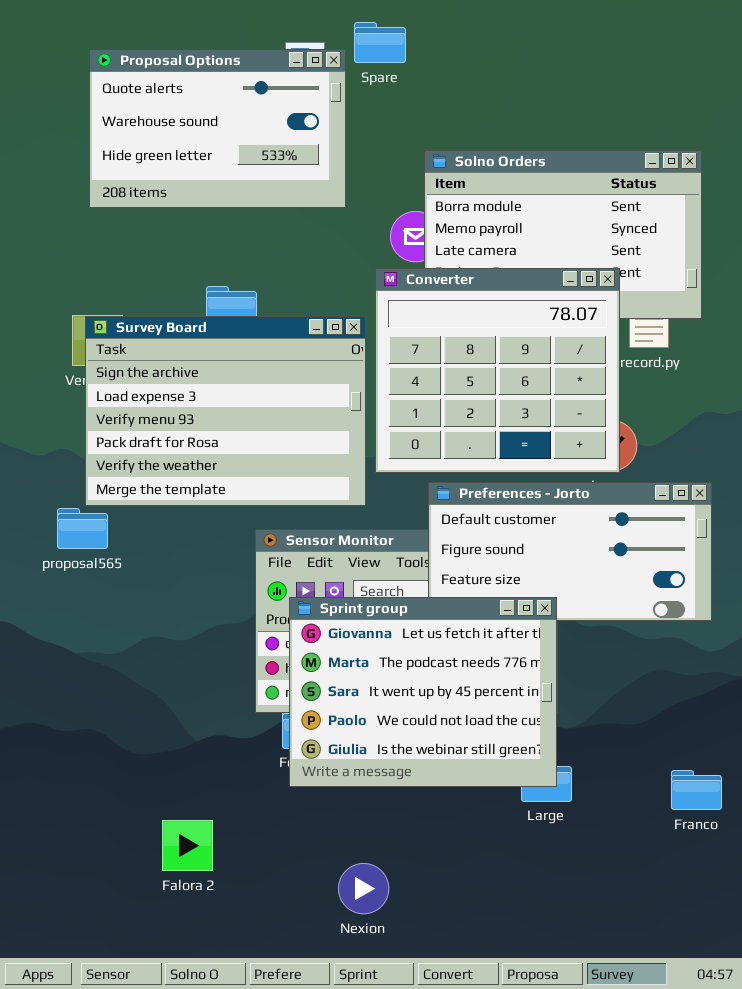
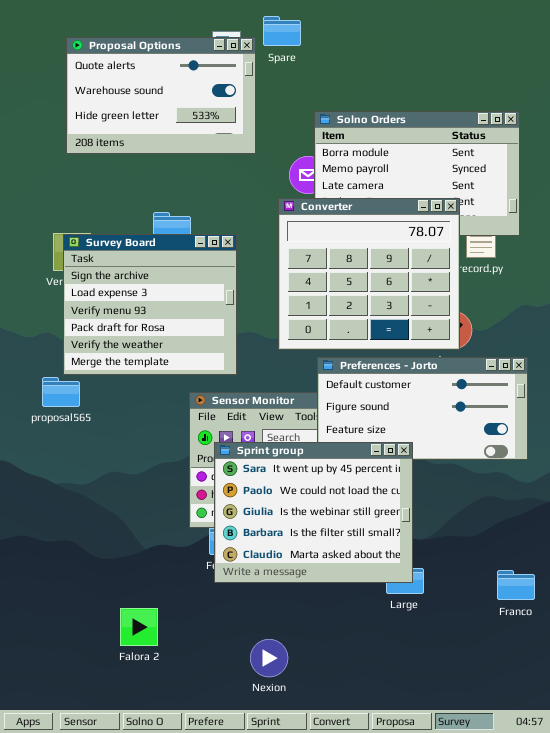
Survey Board: [85,316,366,506] -> [63,234,237,375], resized
Sprint group: [289,597,557,787] -> [214,442,413,583], scrolled down 2 rows

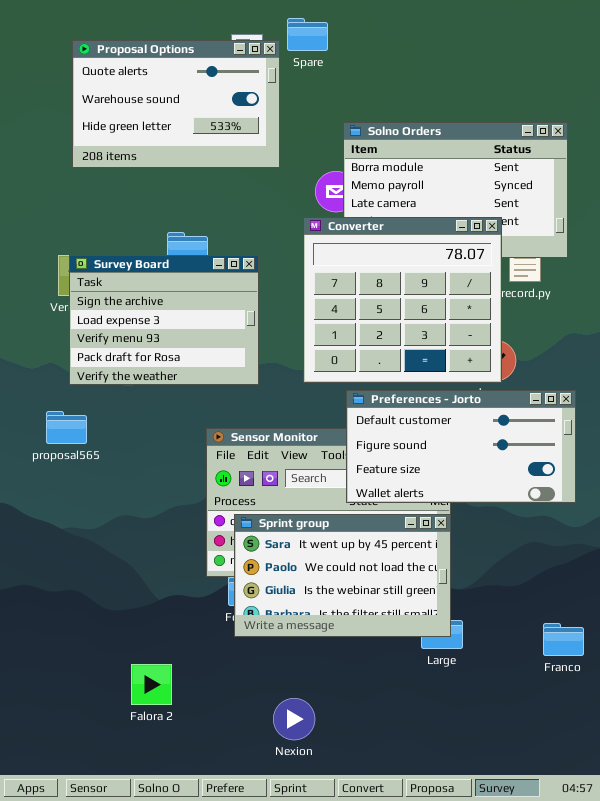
Survey Board: [63,234,237,375] -> [69,255,259,385], resized
Sprint group: [214,442,413,583] -> [234,514,451,637], resized

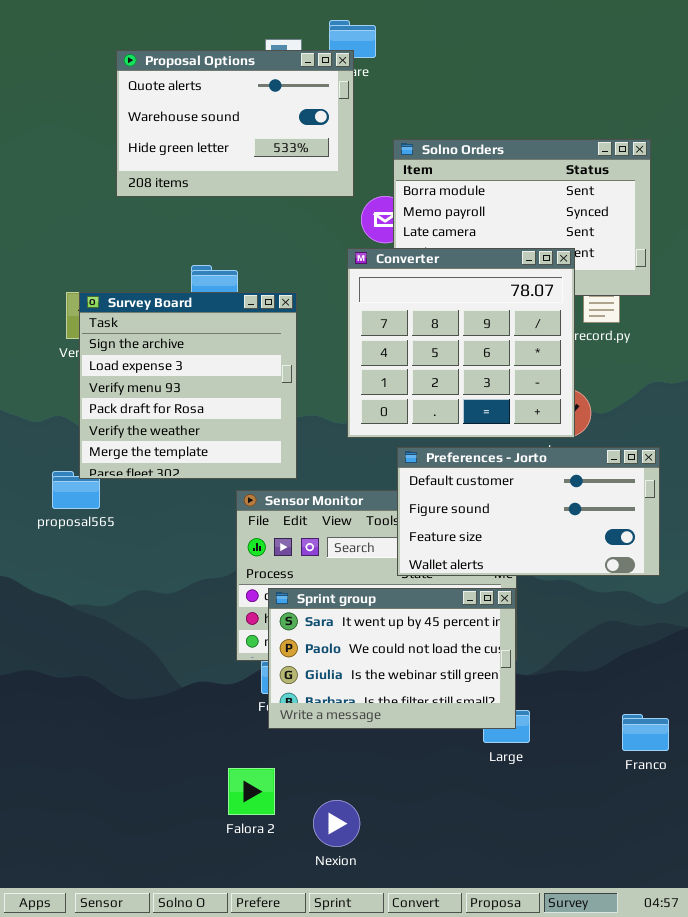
Proposal Options: [72,40,280,168] -> [116,50,354,197], moved
Survey Board: [69,255,259,385] -> [79,292,297,479], resized
Falora 2: [131,664,172,705] -> [228,768,275,815], moved

